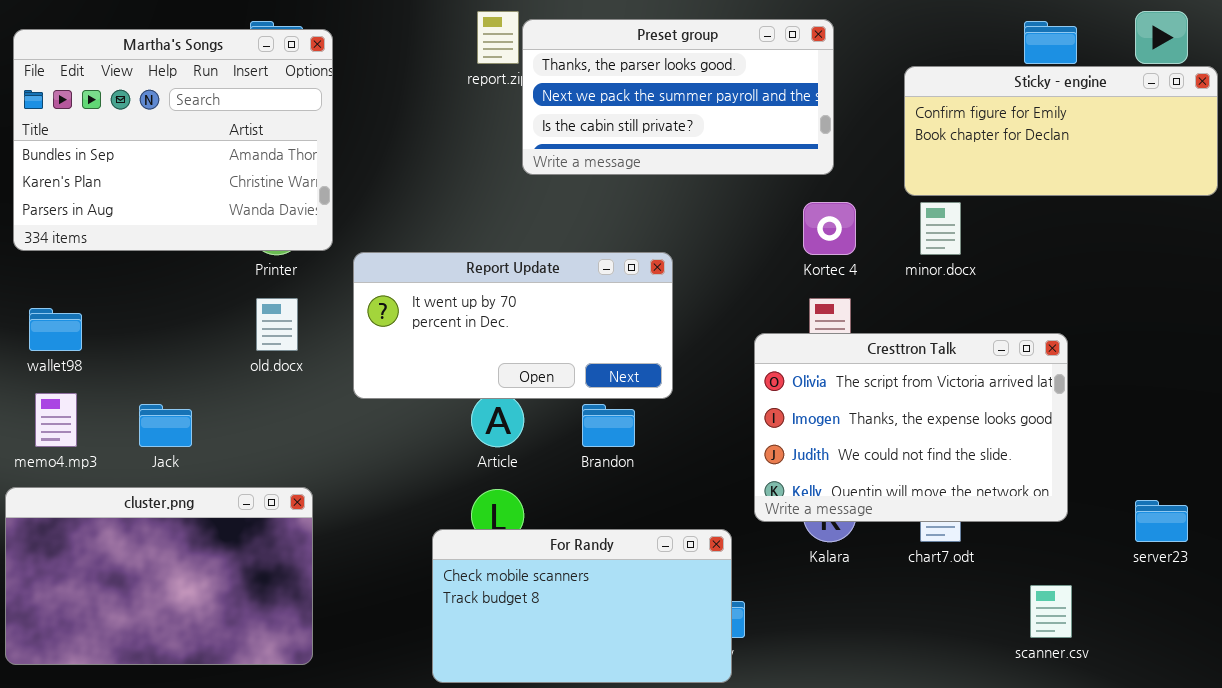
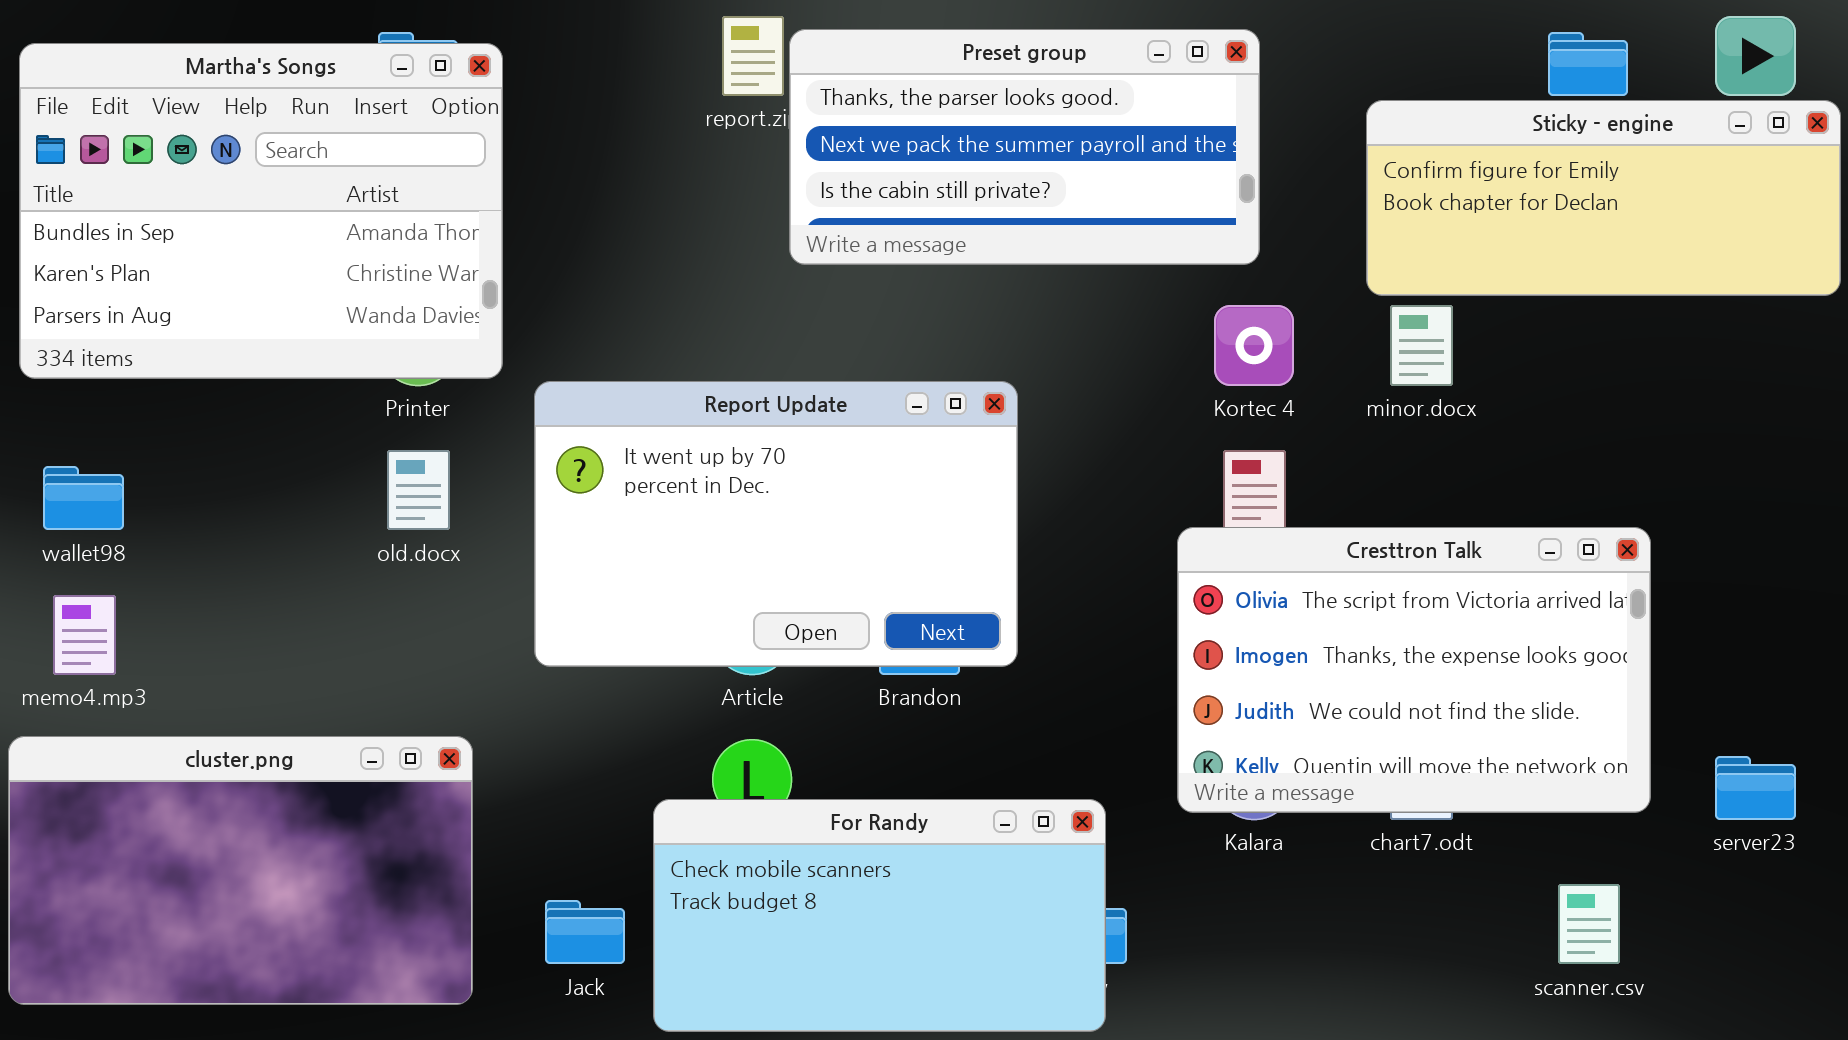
Report Update: [353,252,673,399] -> [534,381,1018,667], resized
Cresttron Talk: [754,333,1068,522] -> [1177,527,1651,813], moved
Jack: [139,404,192,447] -> [545,900,625,964], moved

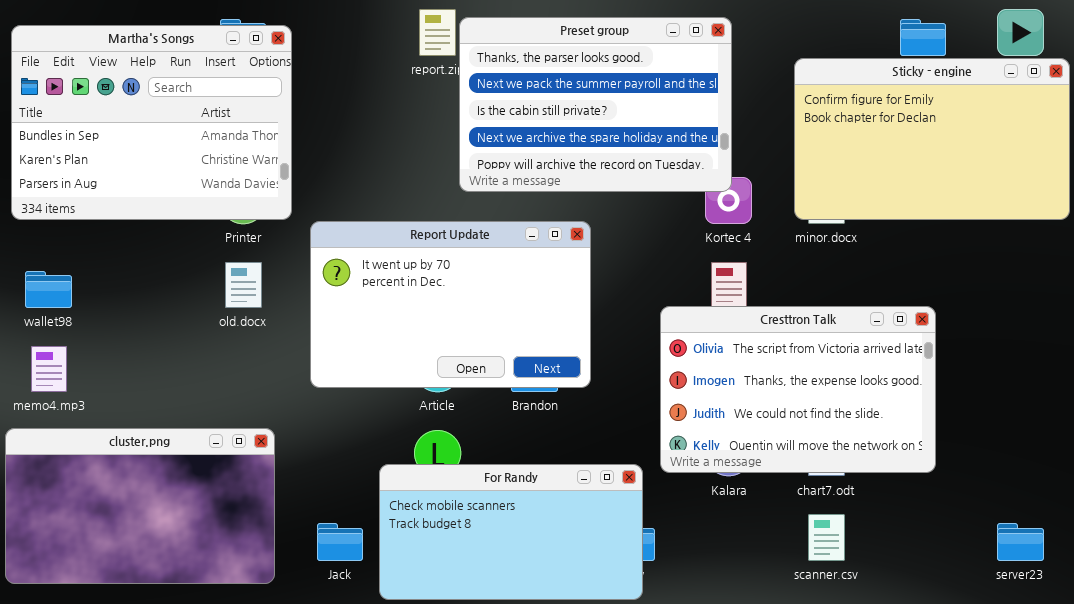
Preset group: [789,29,1260,265] -> [459,17,732,192], resized
Sticky - engine: [1366,100,1841,296] -> [794,58,1070,220], resized
Cresttron Talk: [1177,527,1651,813] -> [660,306,936,473], moved
server23: [1715,756,1796,820] -> [997,523,1044,561], moved
scanner.csv: [1558,884,1620,964] -> [808,514,845,561], moved

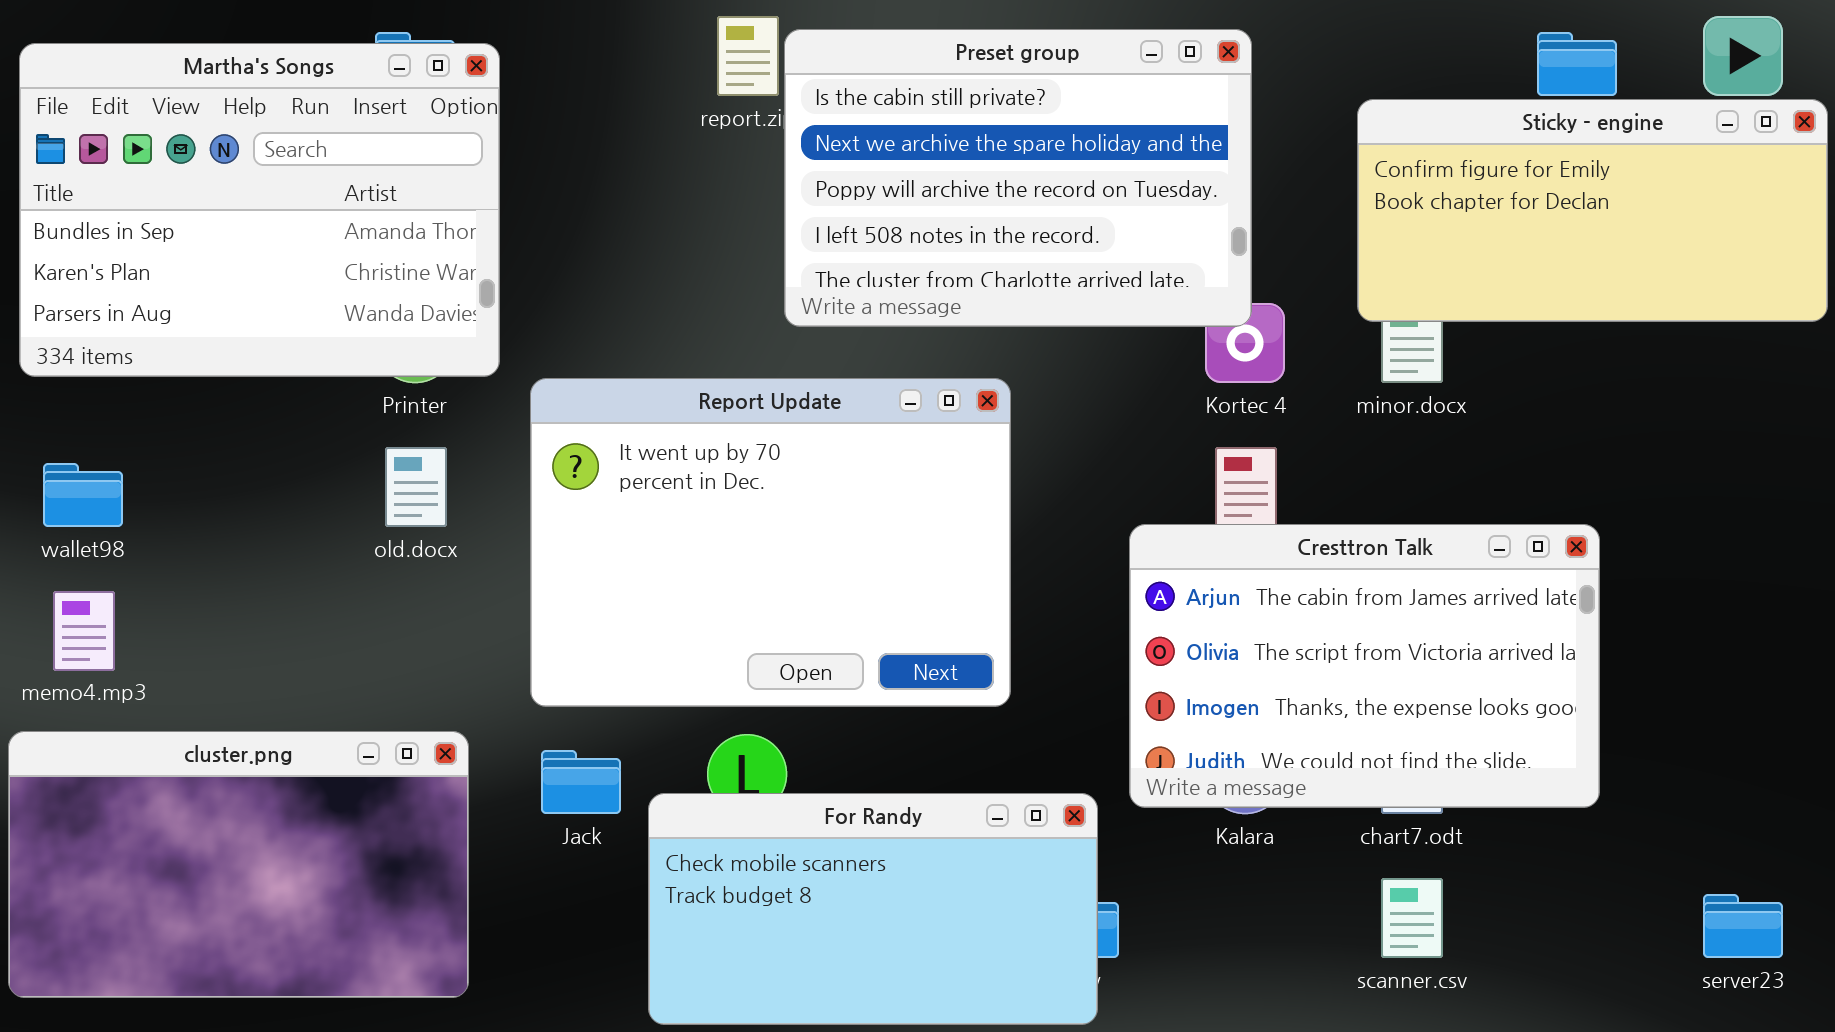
Preset group: [459,17,732,192] -> [784,29,1252,327], scrolled down 2 rows
Sticky - engine: [794,58,1070,220] -> [1357,99,1828,322], resized
Report Update: [310,221,591,388] -> [530,378,1011,707], resized
Cresttron Talk: [660,306,936,473] -> [1129,524,1600,808], scrolled up 1 row
Jack: [317,523,363,561] -> [541,750,621,814], moved

